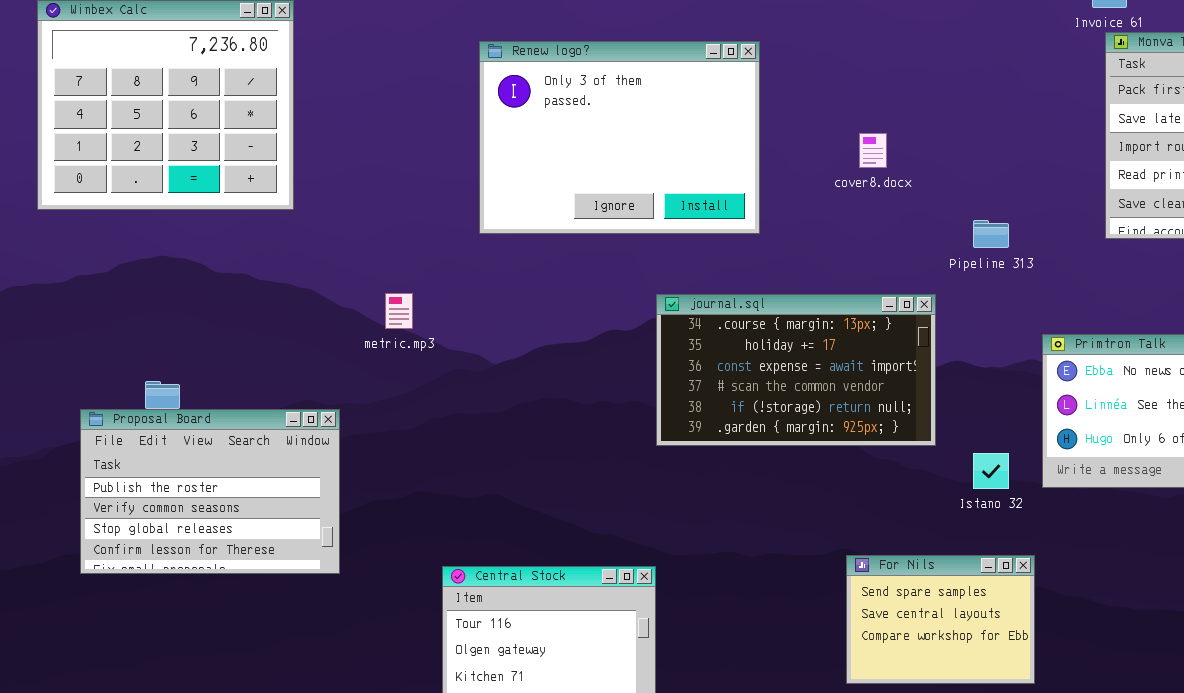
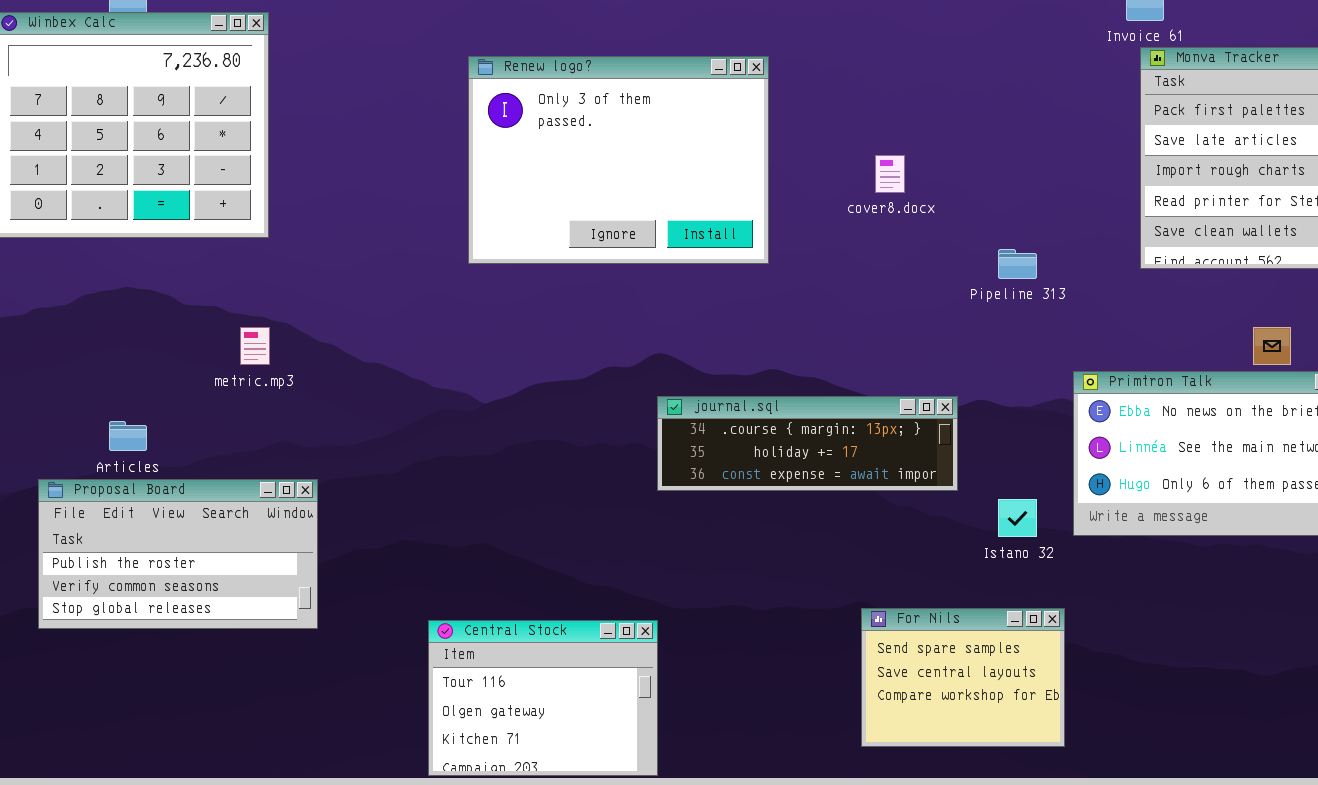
metric.mp3: [385,293,413,329] -> [240,327,270,365], moved
journal.sql: [656,294,936,446] -> [657,396,958,491], resized
Proposal Board: [80,409,340,574] -> [38,479,318,629], resized

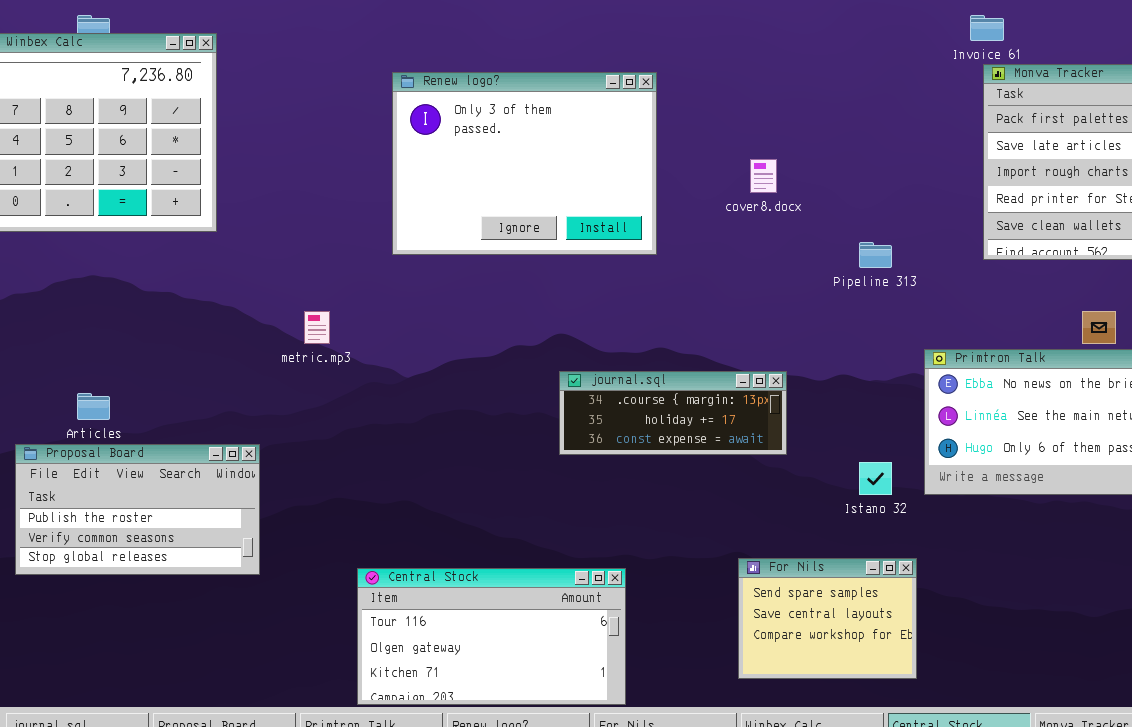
metric.mp3: [240,327,270,365] -> [304,311,330,344], moved
journal.sql: [657,396,958,491] -> [559,371,787,455], resized
Central Stock: [428,620,658,776] -> [357,568,626,705], resized

